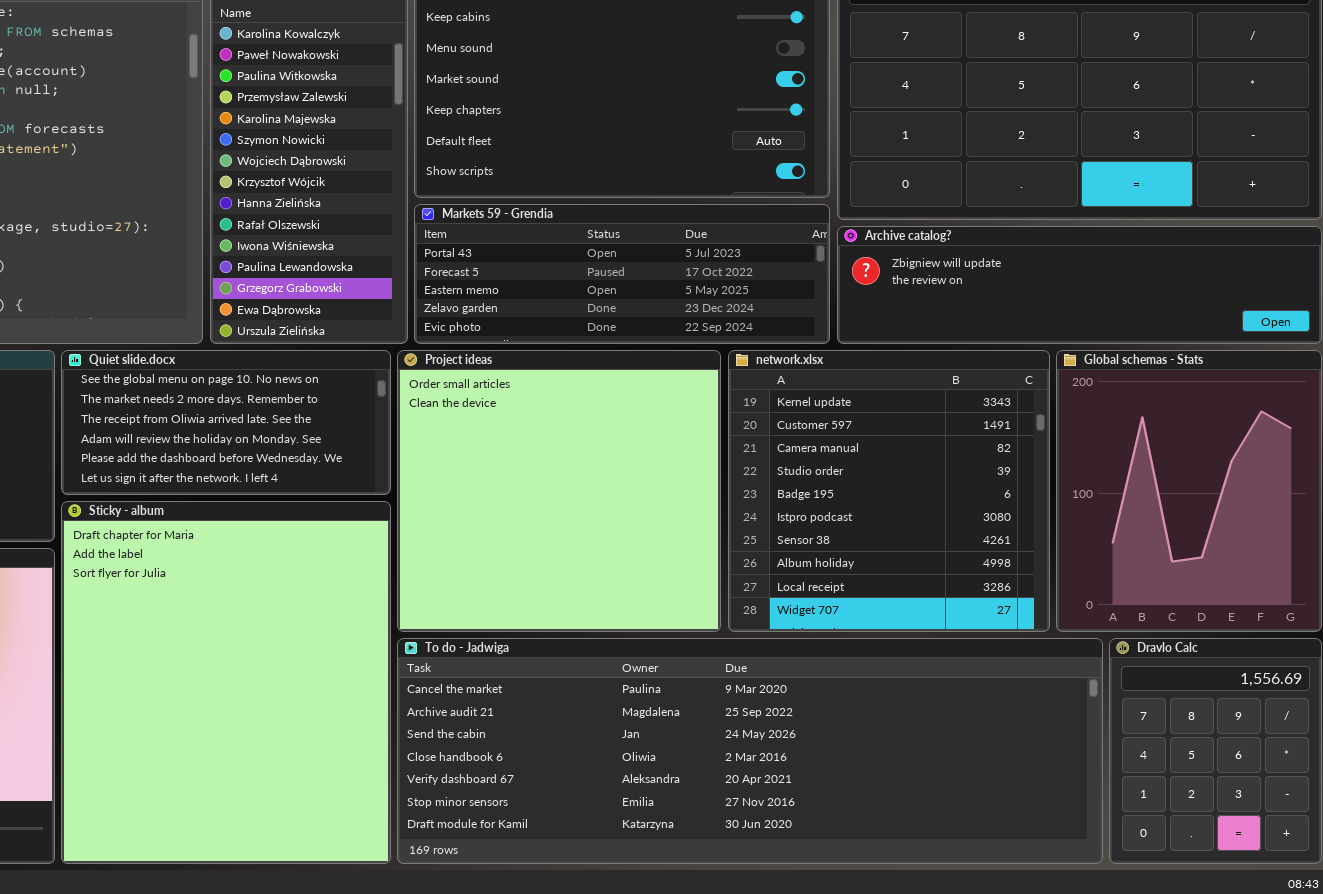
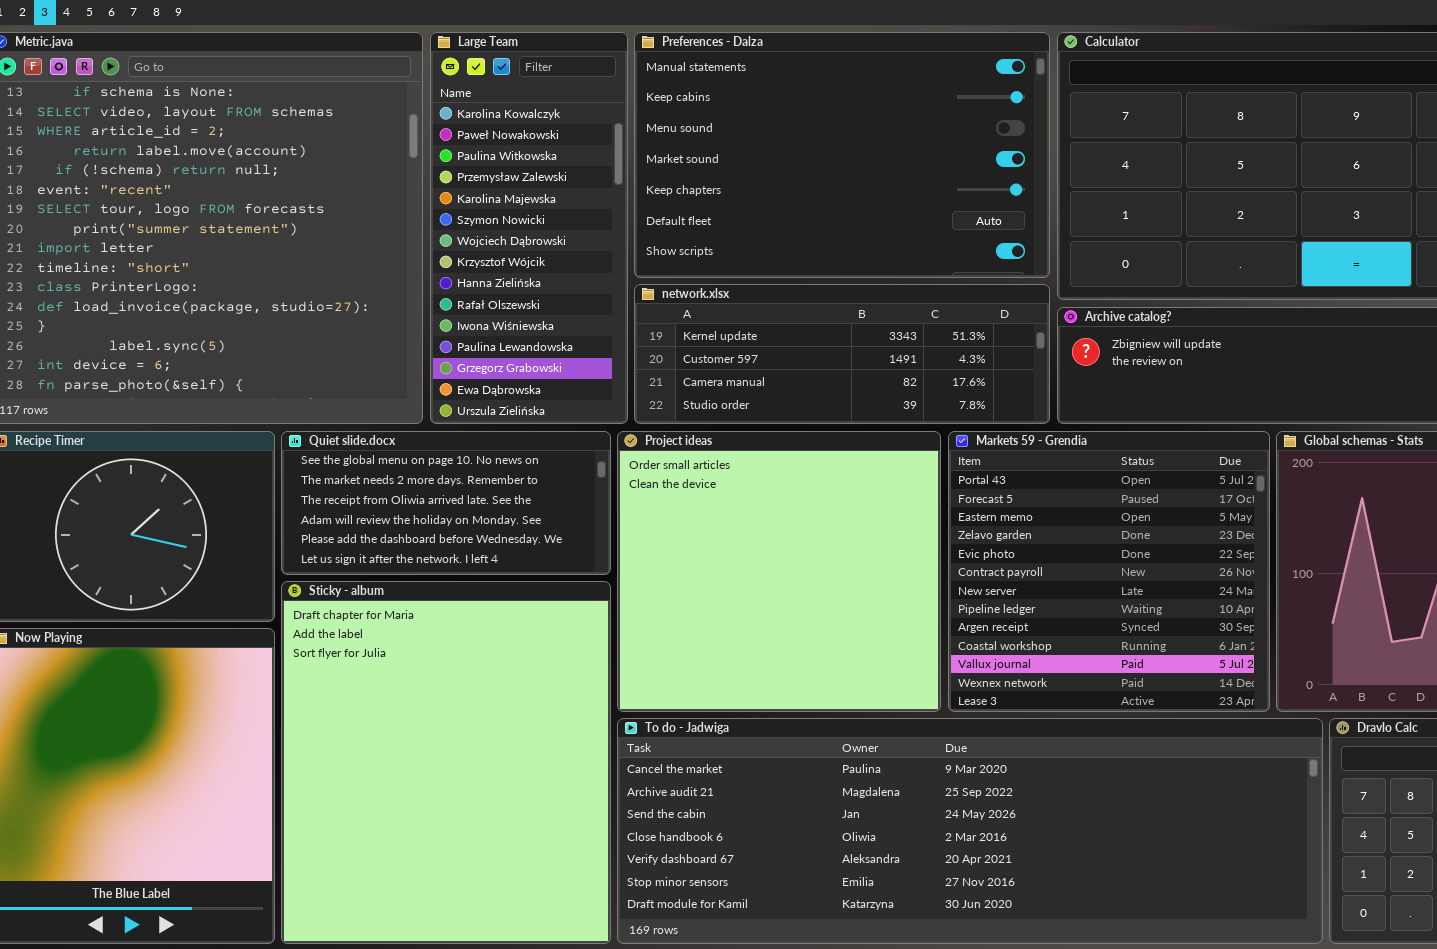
Markets 59 - Grendia: [414,204,830,344] -> [948,431,1270,712], moved, resized
network.xlsx: [728,350,1050,632] -> [634,284,1050,424], moved, resized

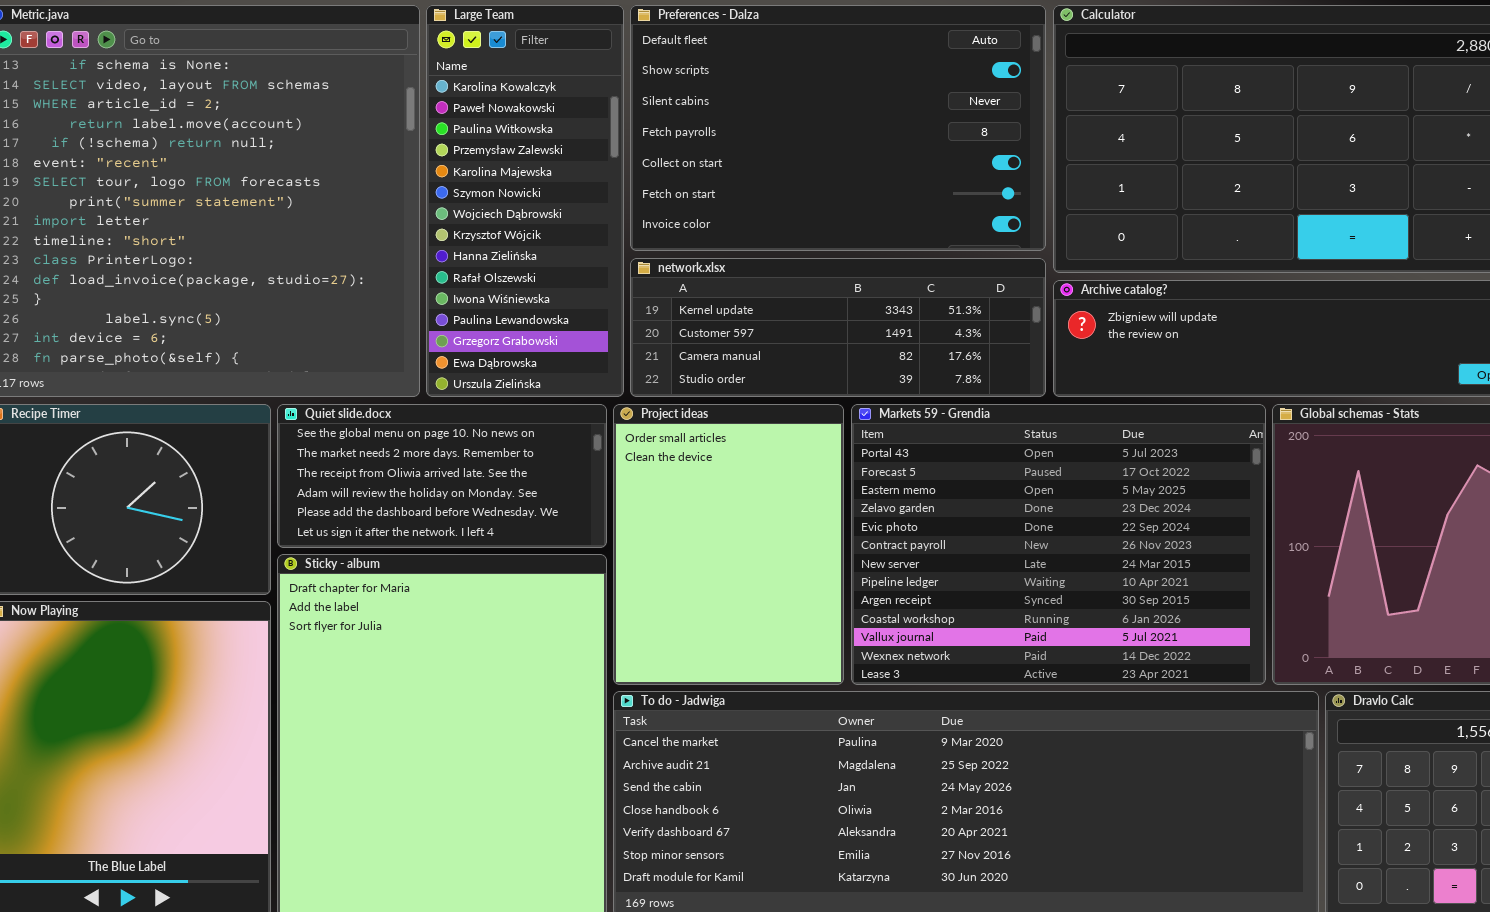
Preferences - Dalza: [634,32,1050,278] -> [630,5,1046,251], scrolled down 5 rows
Project ideas: [617,431,941,712] -> [613,404,844,685], resized
Markets 59 - Grendia: [948,431,1270,712] -> [851,404,1266,685], resized

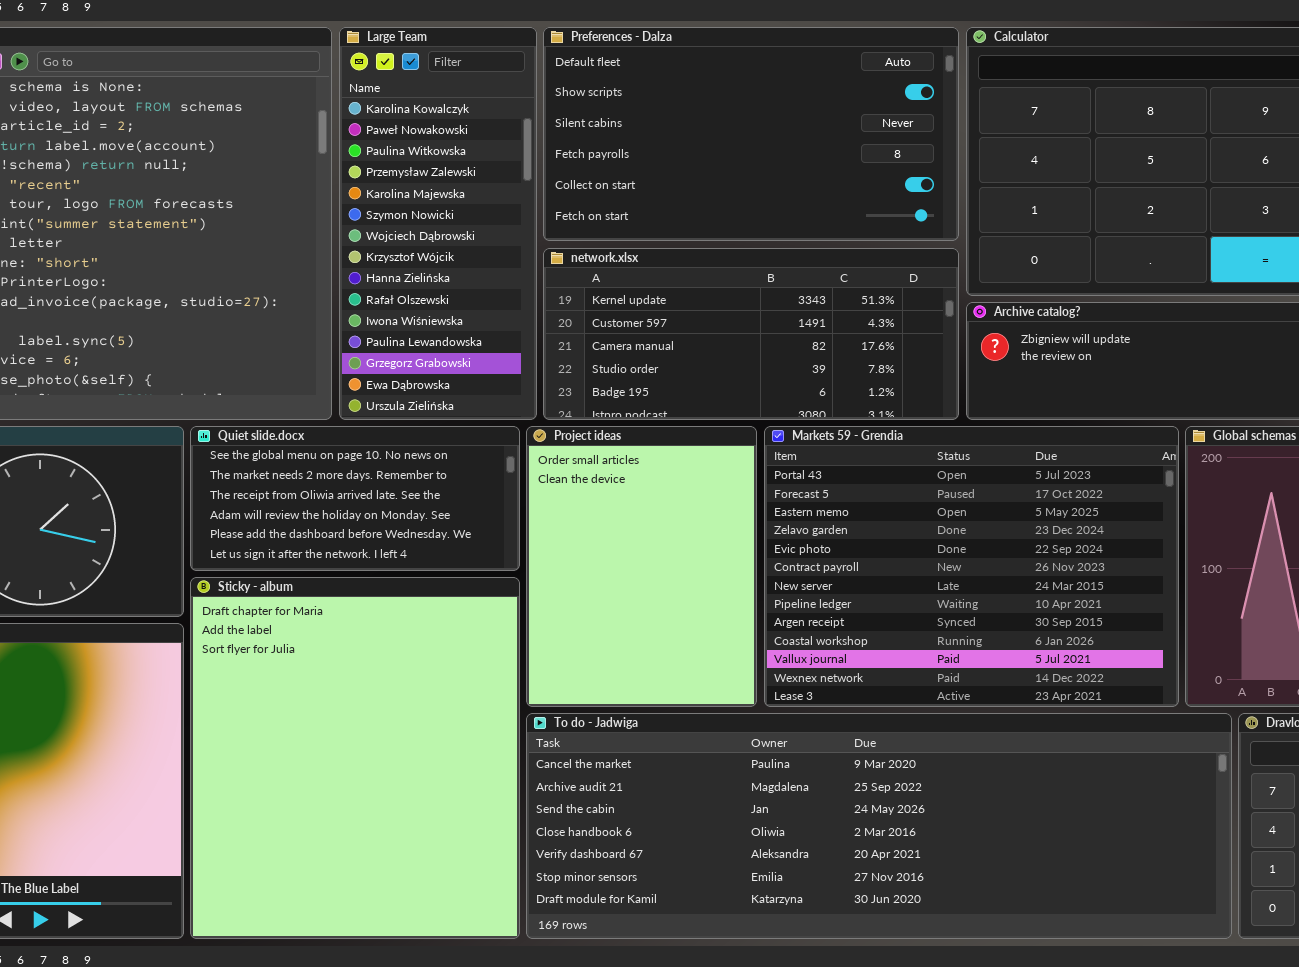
Preferences - Dalza: [630,5,1046,251] -> [543,27,959,241], resized
network.xlsx: [630,258,1046,397] -> [543,248,959,420], resized

